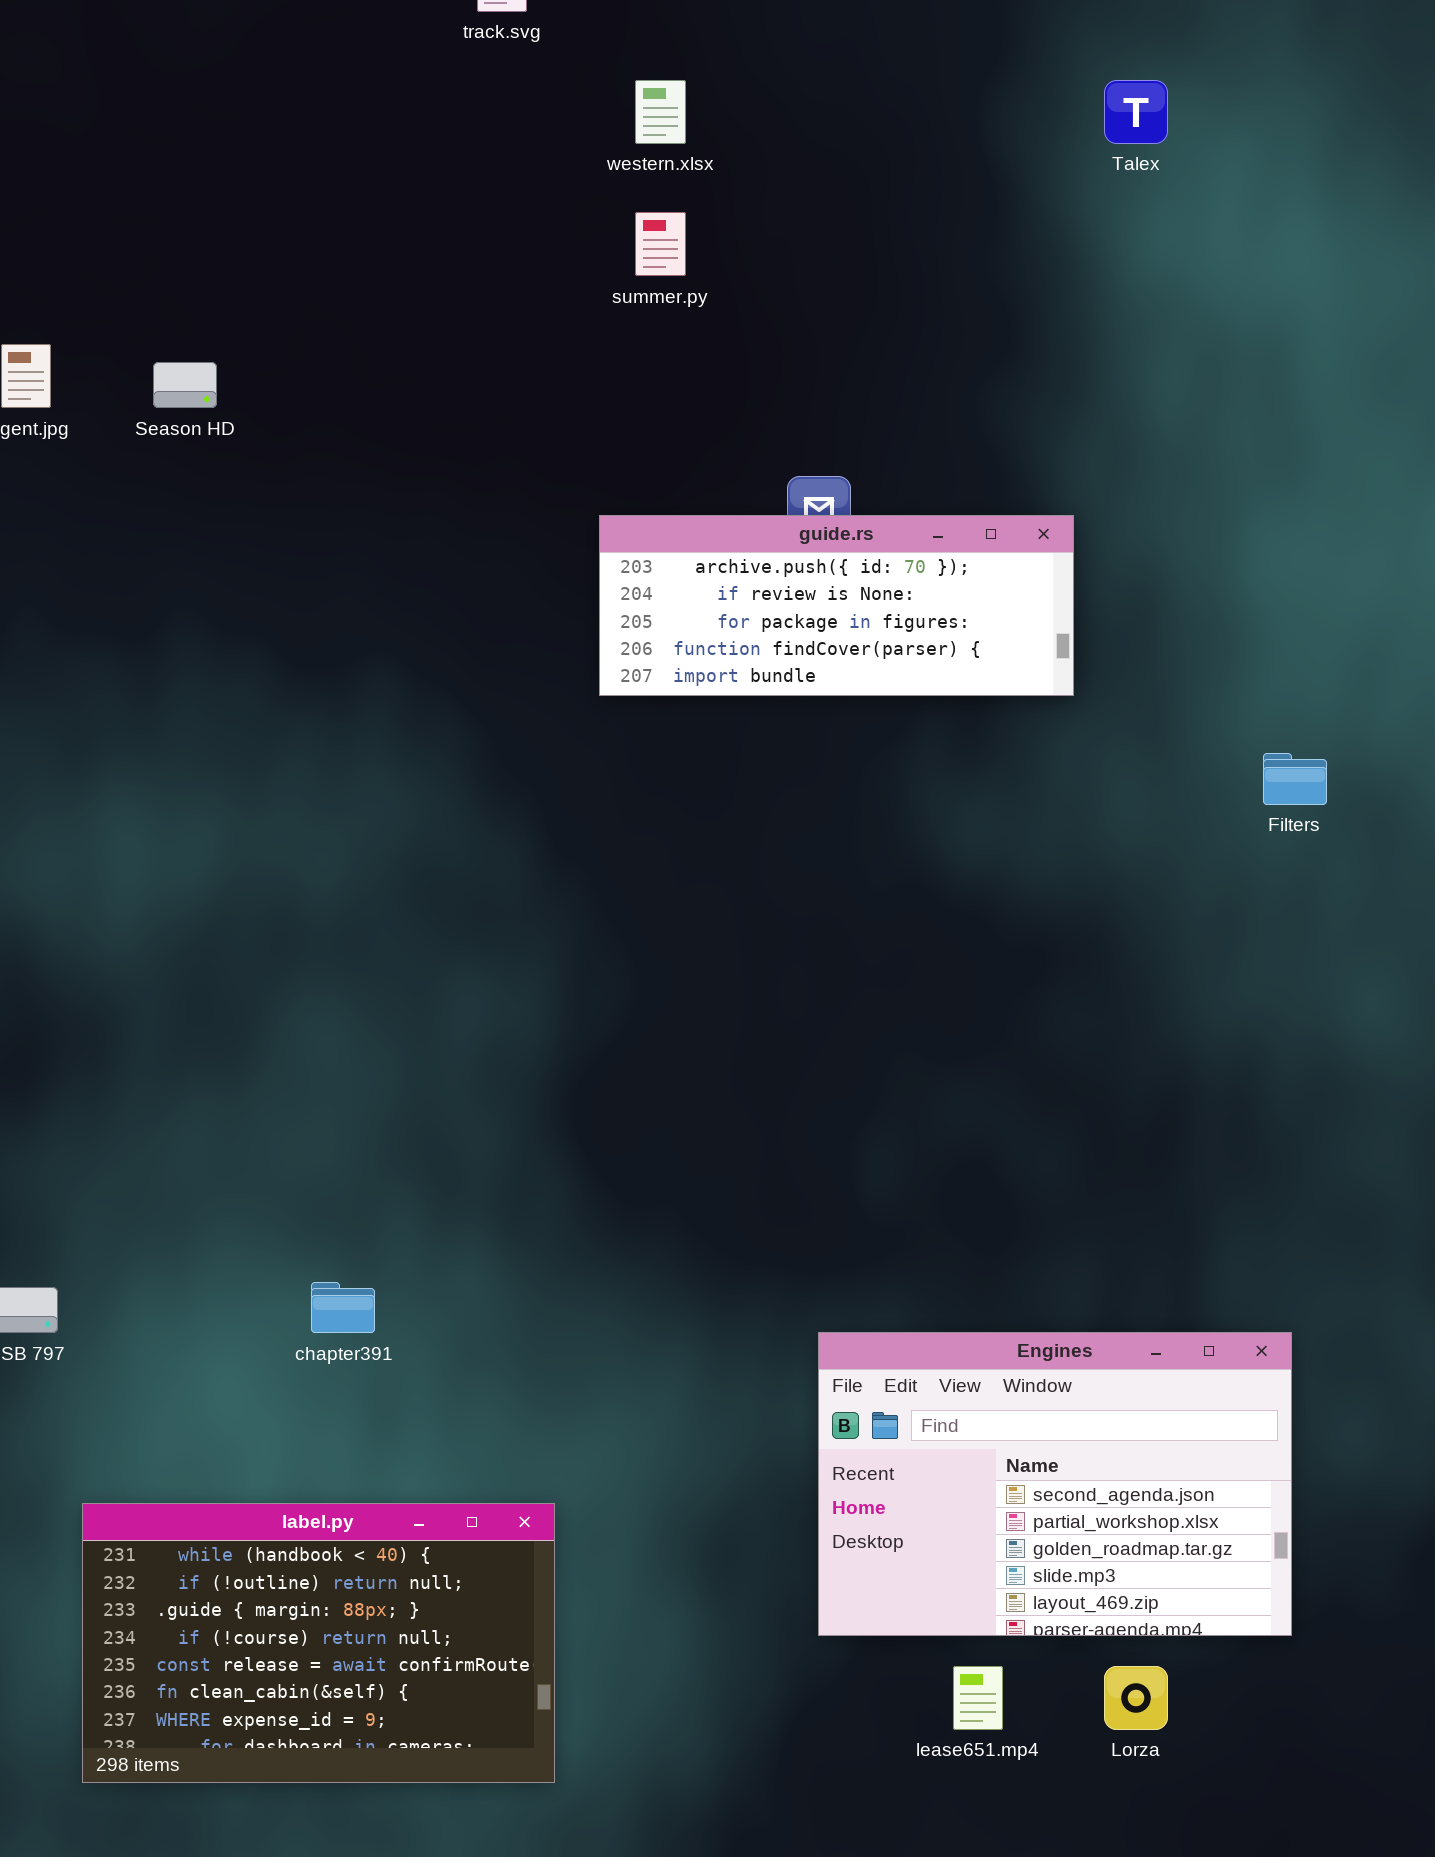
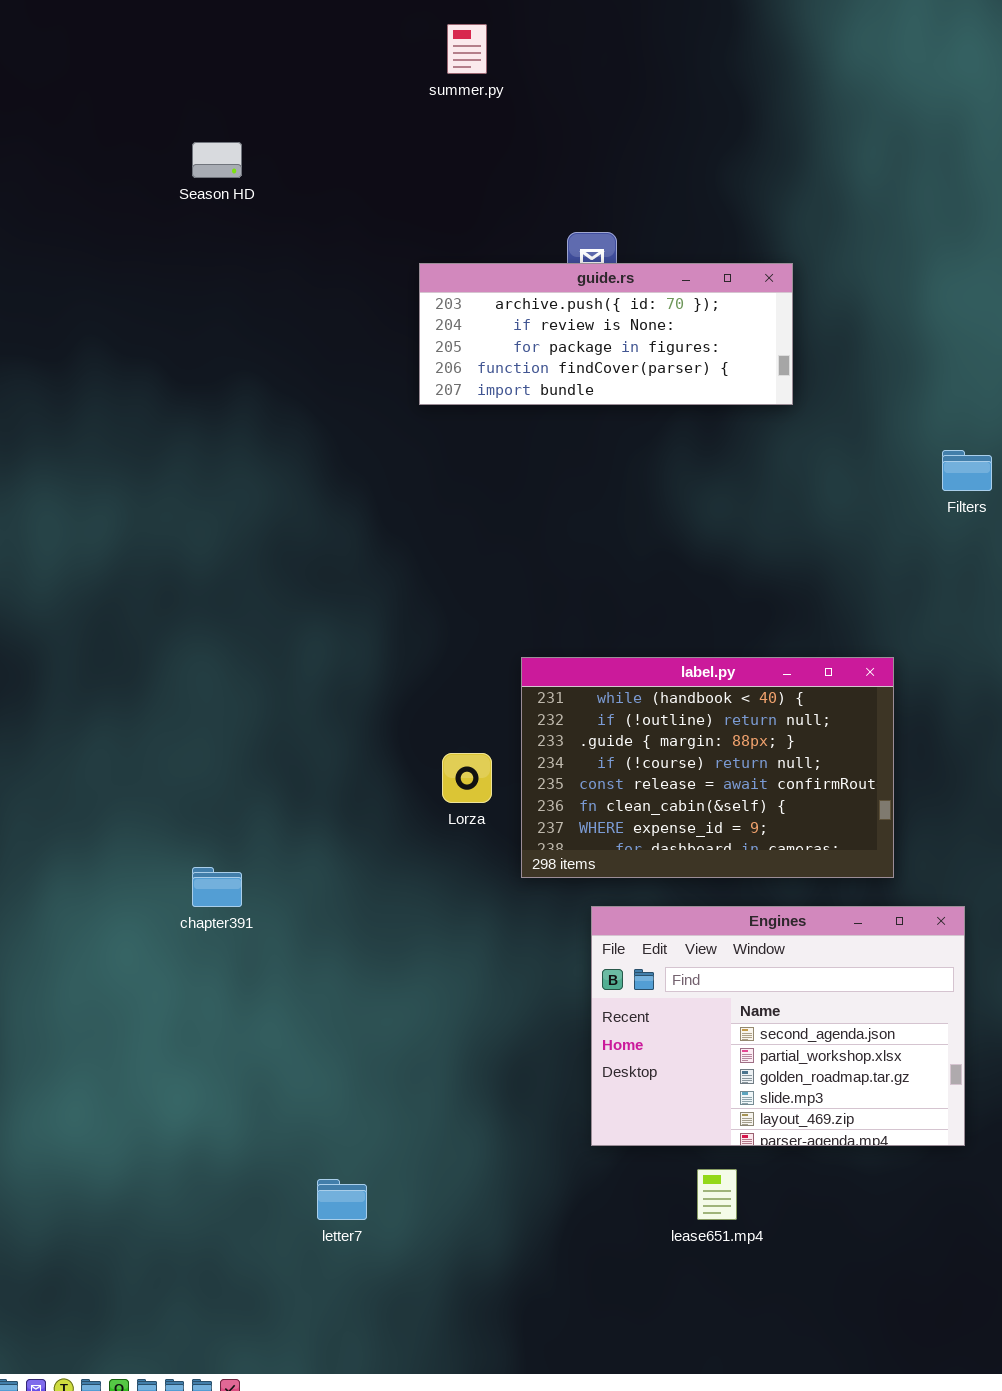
Season HD: [153,362,217,408] -> [192,142,242,178], moved
label.py: [82,1503,555,1783] -> [521,657,894,878], moved
Lorza: [1104,1666,1168,1730] -> [442,753,492,803], moved

